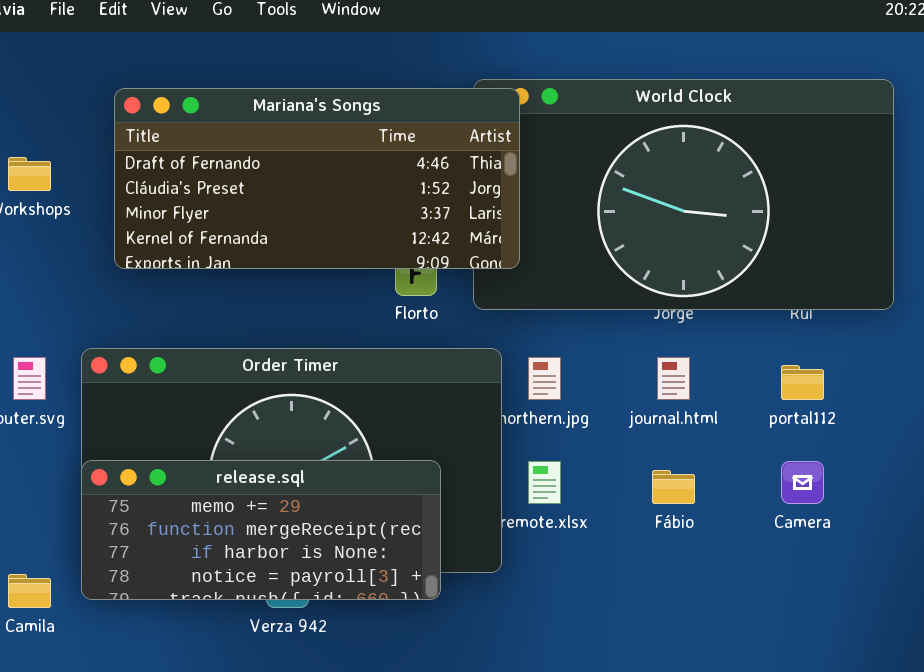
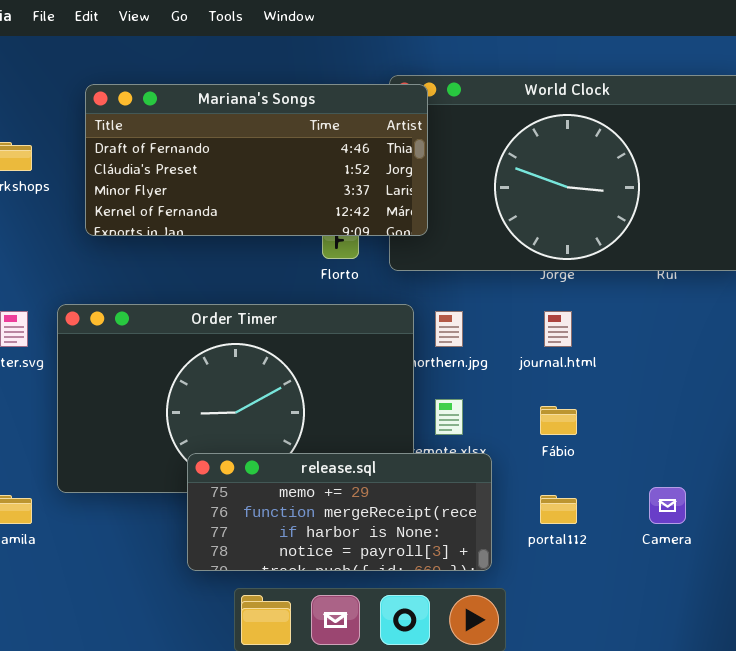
portal112: [781,365,824,400] -> [540,495,577,524], moved
release.sql: [81,460,441,600] -> [187,453,492,571], moved
Camera: [781,461,824,504] -> [649,487,686,524], moved

